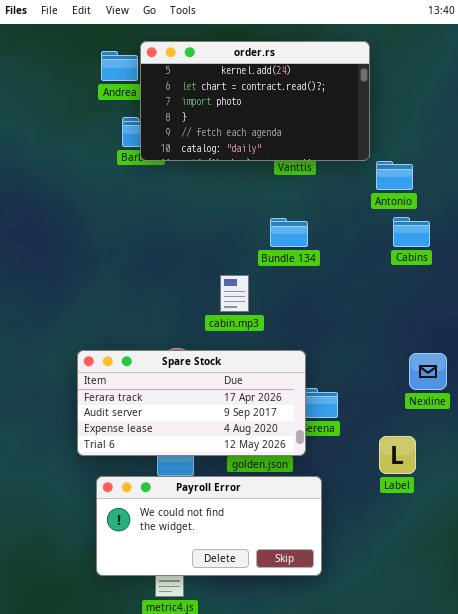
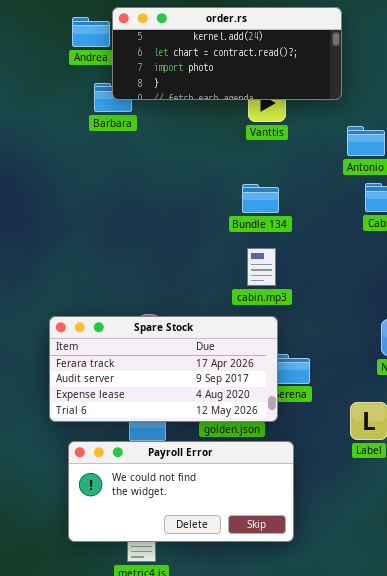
order.rs: [140,41,370,161] -> [112,7,342,100], resized
cabin.mp3: [220,275,249,312] -> [247,248,276,286], moved

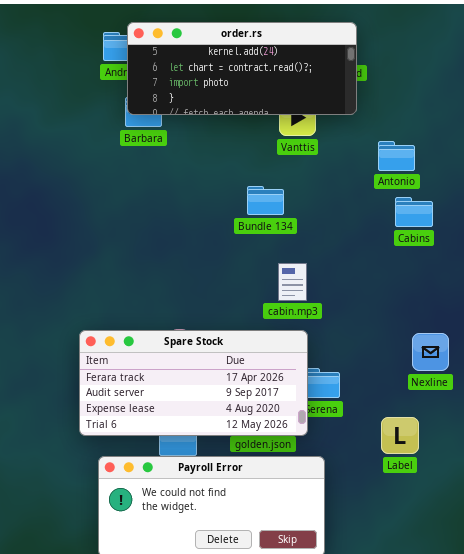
order.rs: [112,7,342,100] -> [127,22,357,115], moved
Bundle 134: [242,184,279,213] -> [247,186,284,215], moved

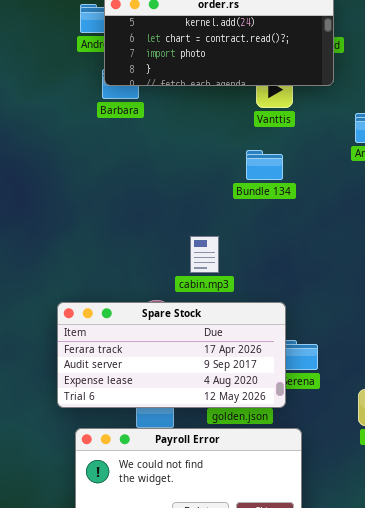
Bundle 134: [247,186,284,215] -> [246,150,283,180], moved
cabin.mp3: [278,263,307,301] -> [190,236,219,273], moved

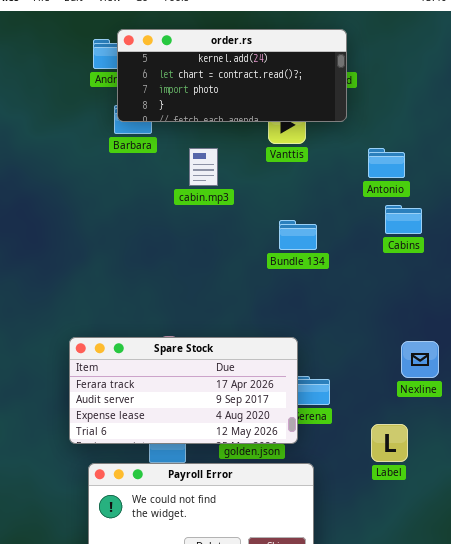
Bundle 134: [246,150,283,180] -> [279,220,317,250], moved
cabin.mp3: [190,236,219,273] -> [189,148,218,186], moved

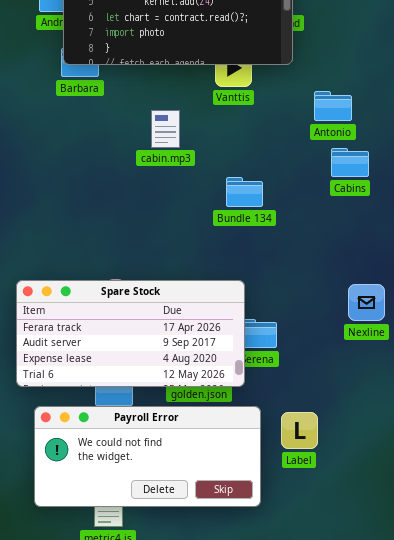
cabin.mp3: [189,148,218,186] -> [151,110,180,148], moved
Bundle 134: [279,220,317,250] -> [226,177,263,207], moved
Label: [371,424,408,462] -> [281,412,318,449], moved

